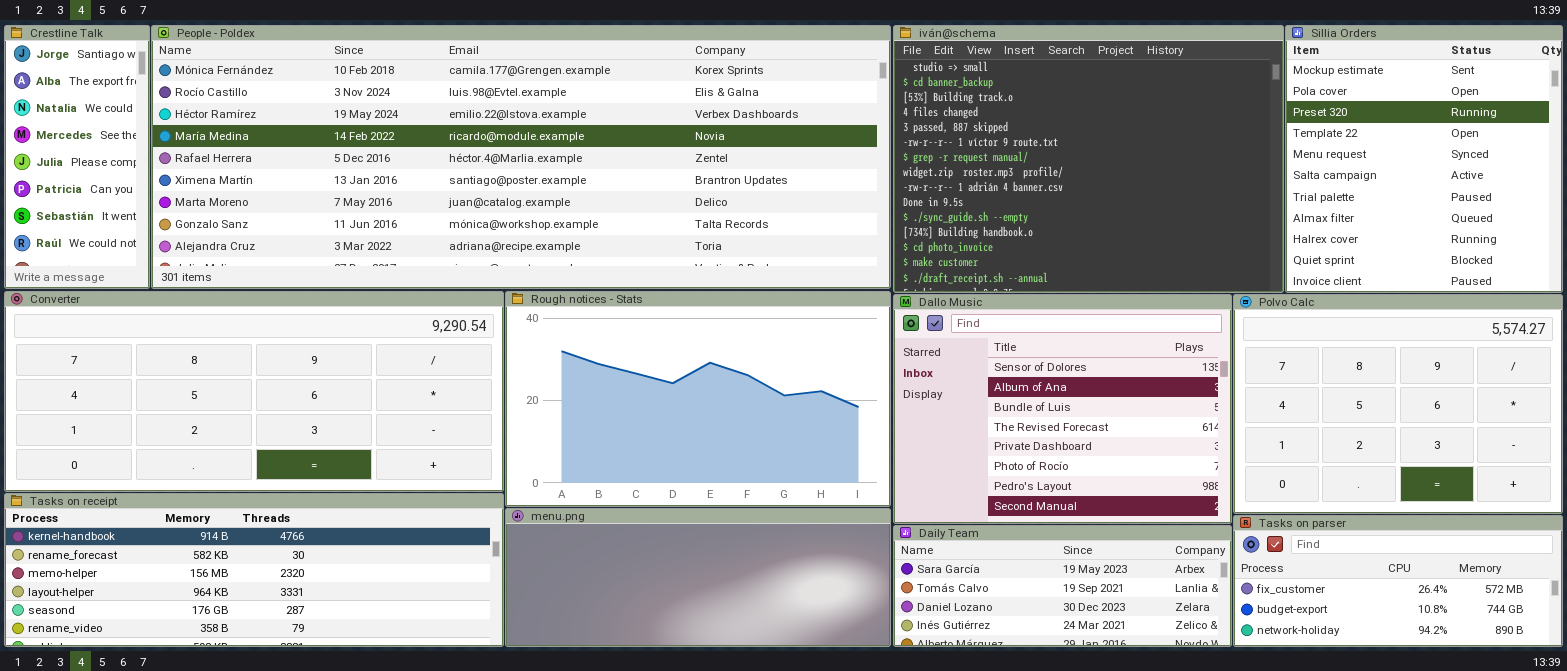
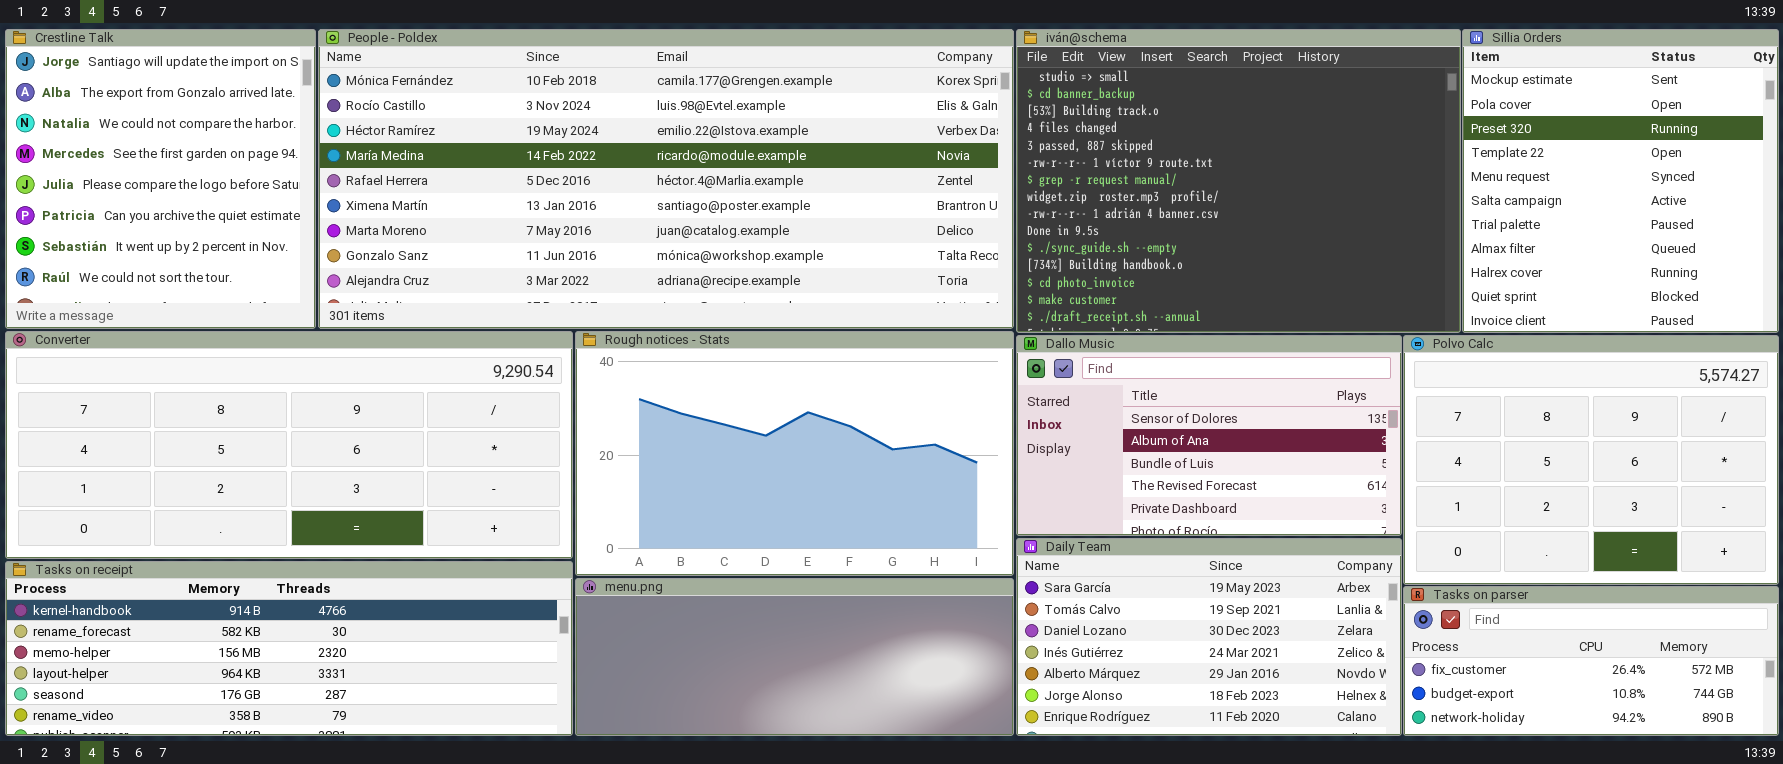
Crestline Talk: [4,25,150,289] -> [5,29,316,329], resized
People - Poldex: [151,25,891,289] -> [318,29,1014,329], resized
Dallo Music: [893,294,1232,524] -> [1016,335,1402,536], resized
Daily Team: [893,525,1232,647] -> [1016,538,1402,736], resized

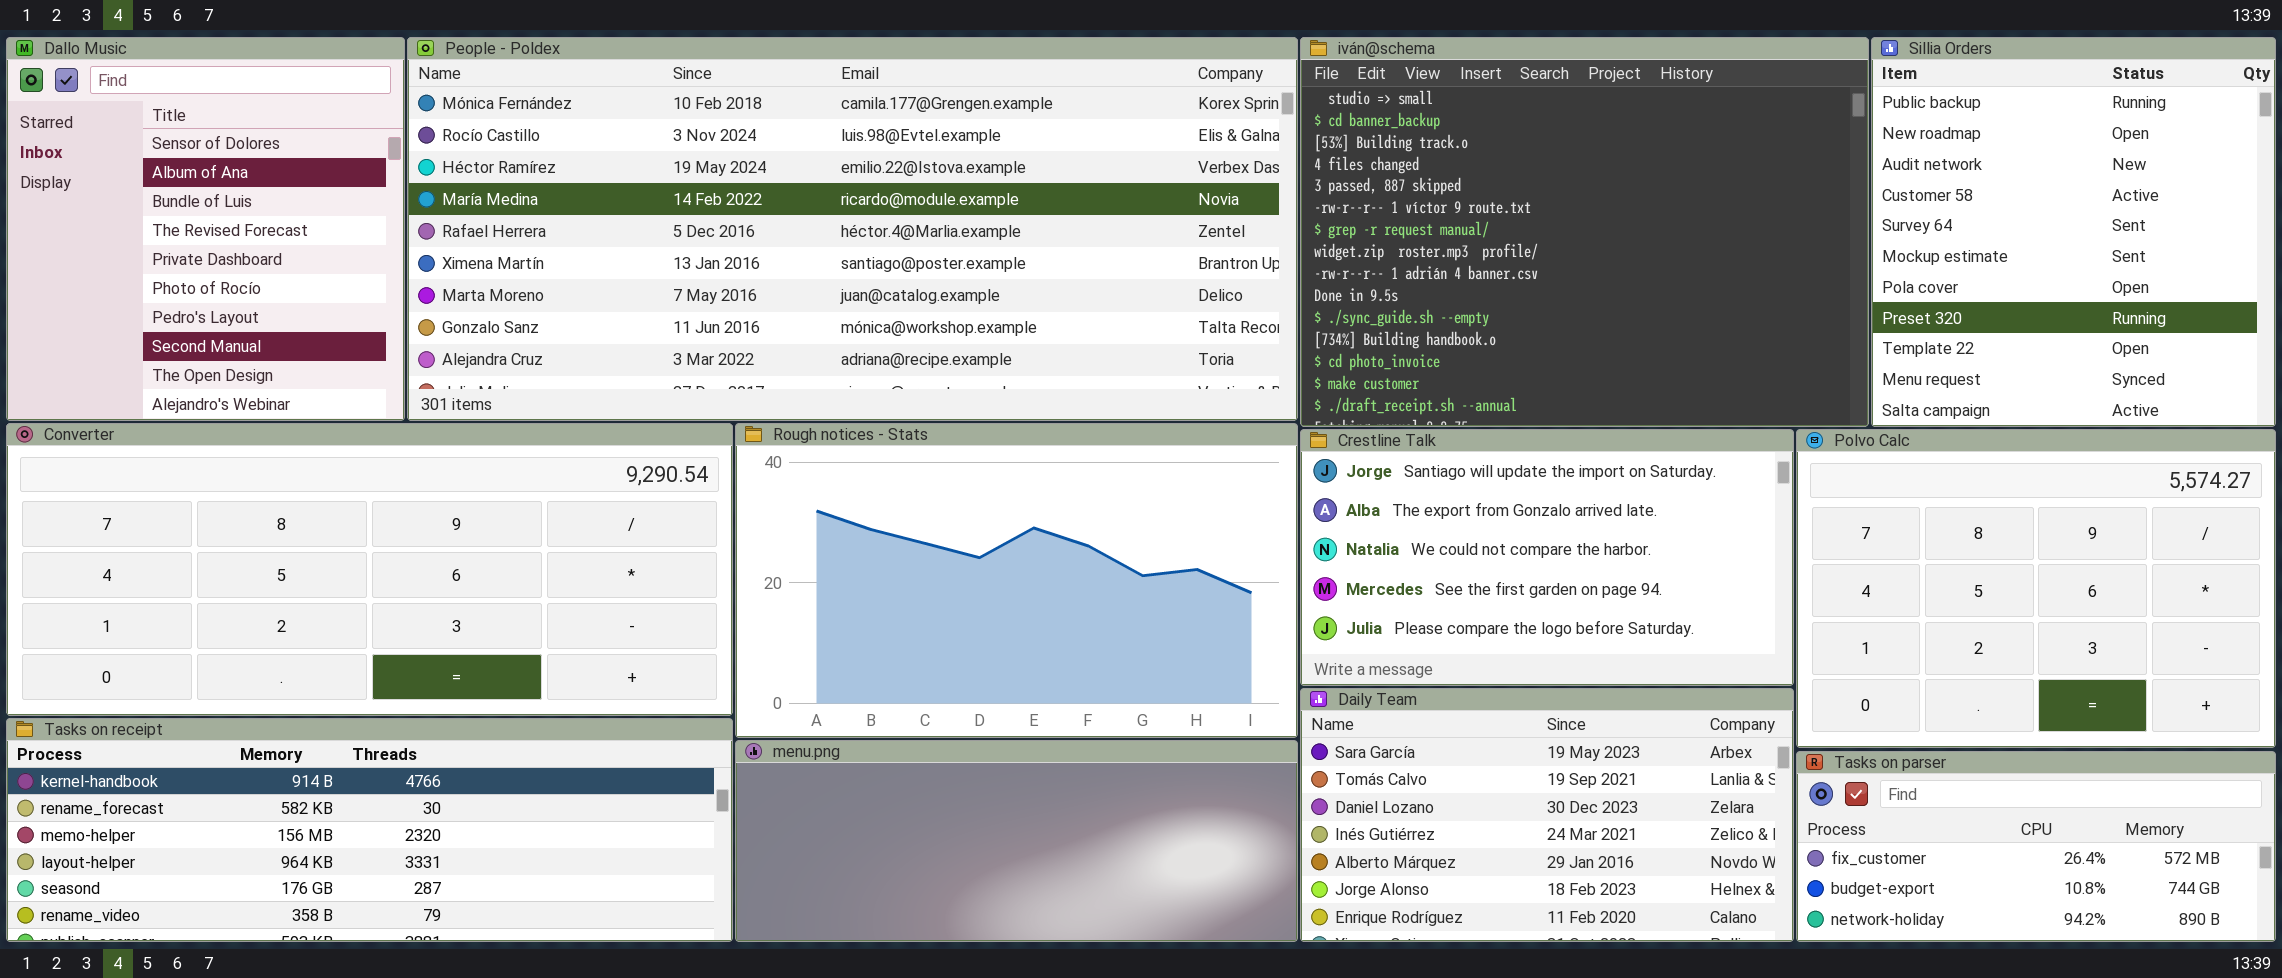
Crestline Talk: [5,29,316,329] -> [1300,429,1794,686], moved, resized
Sillia Orders: [1462,29,1779,333] -> [1871,37,2276,427], scrolled up 5 rows
Dallo Music: [1016,335,1402,536] -> [6,37,405,421], moved, resized

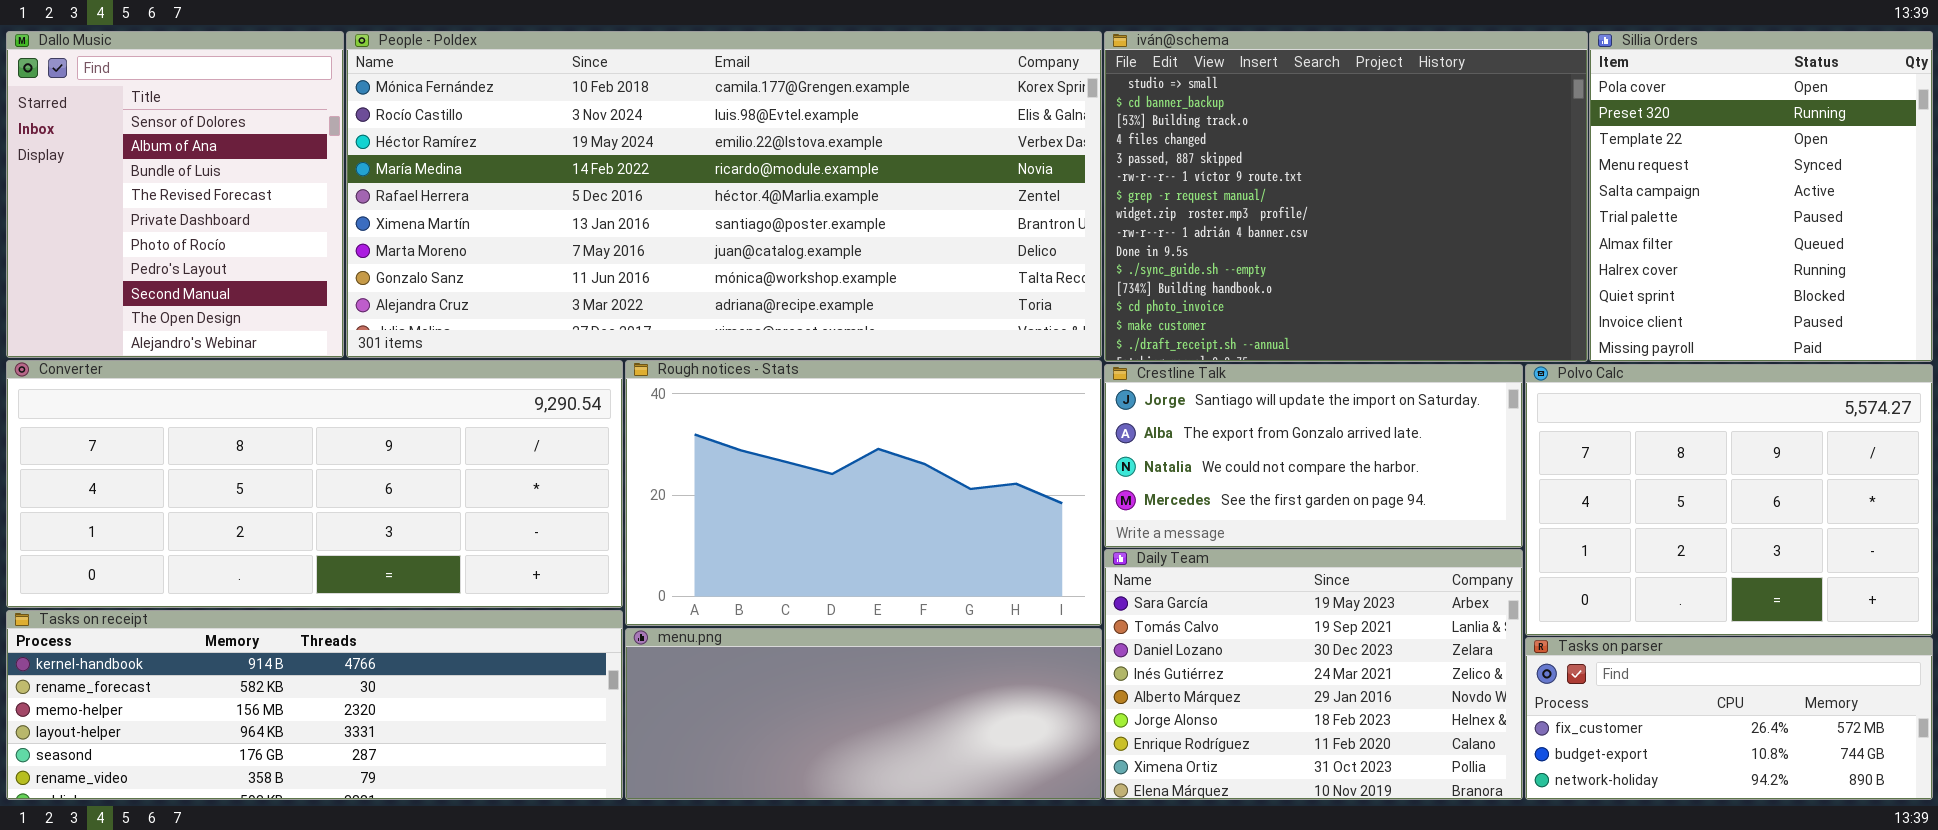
Sillia Orders: [1871,37,2276,427] -> [1589,31,1933,362], scrolled down 6 rows
Crestline Talk: [1300,429,1794,686] -> [1104,364,1523,548], resized
Daily Team: [1300,688,1794,942] -> [1104,549,1523,800], resized

